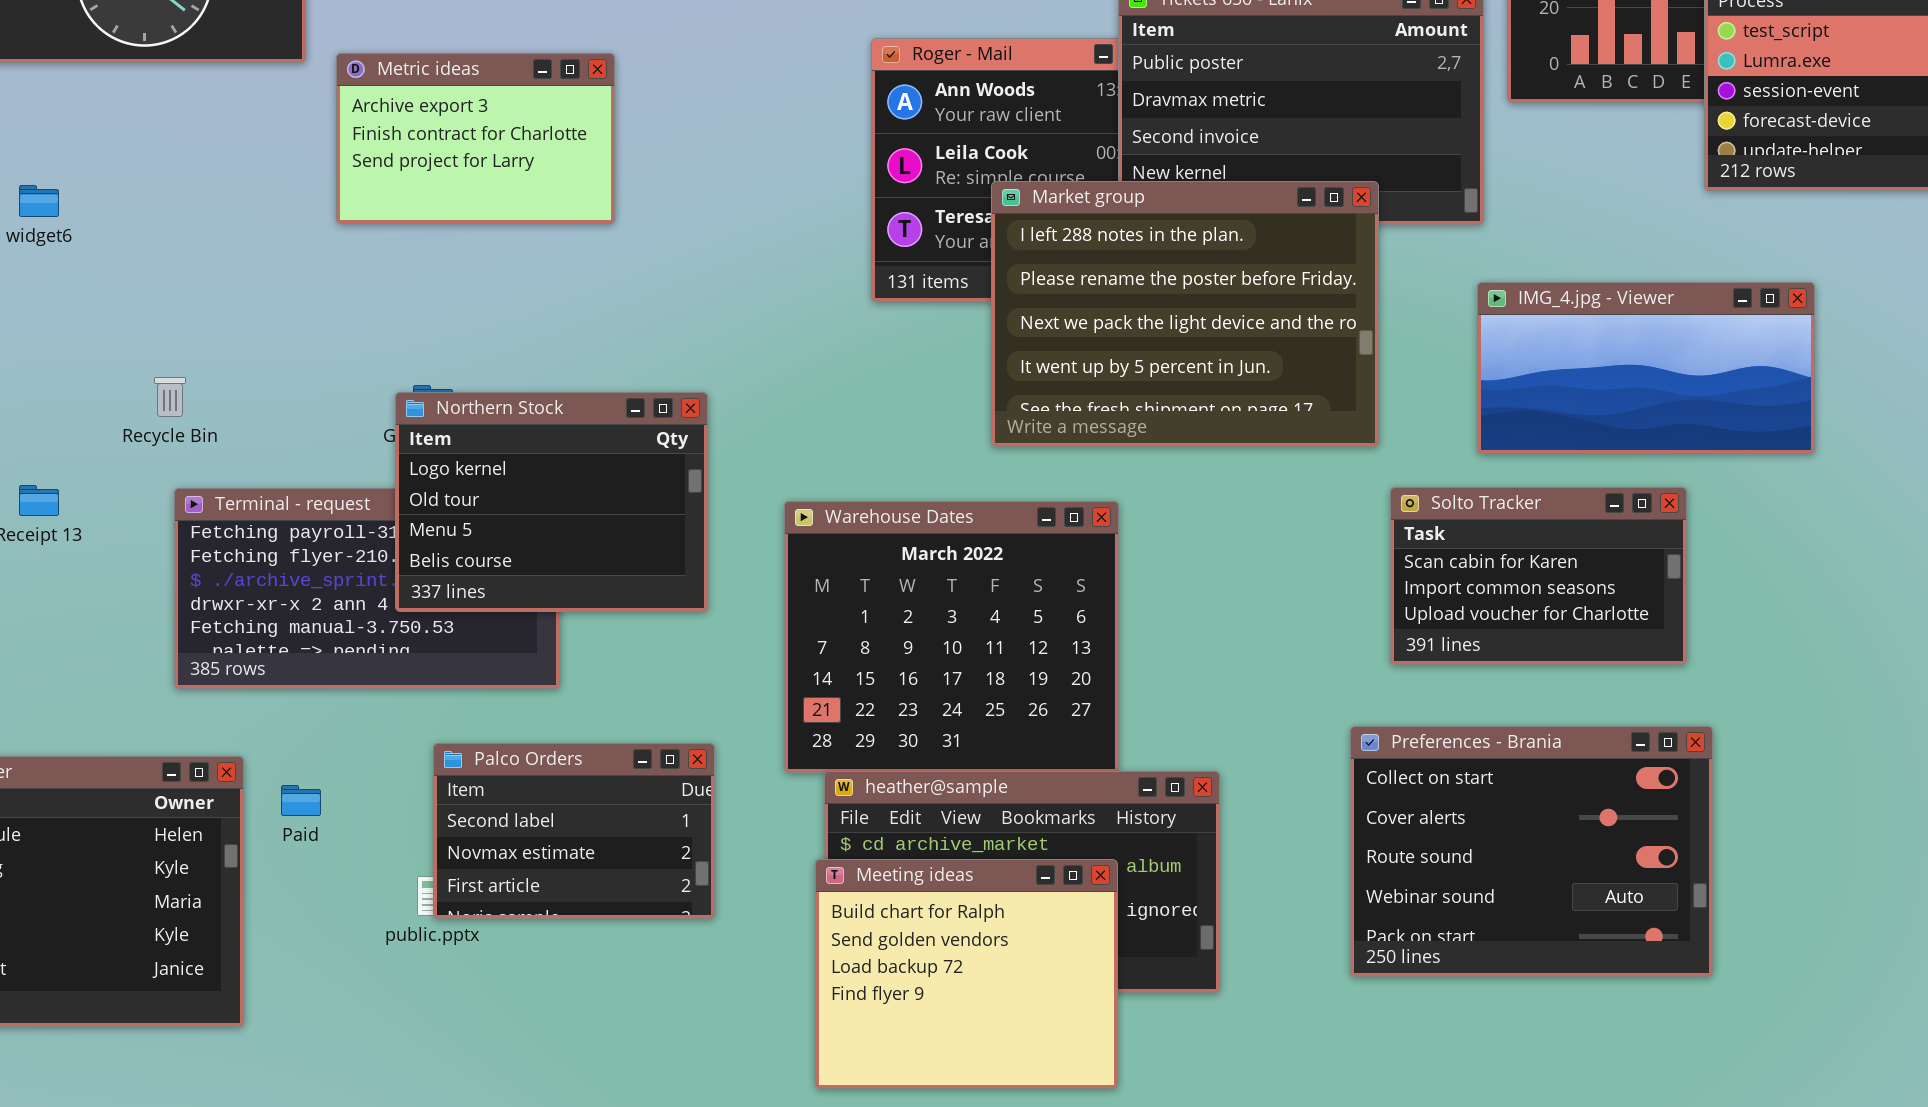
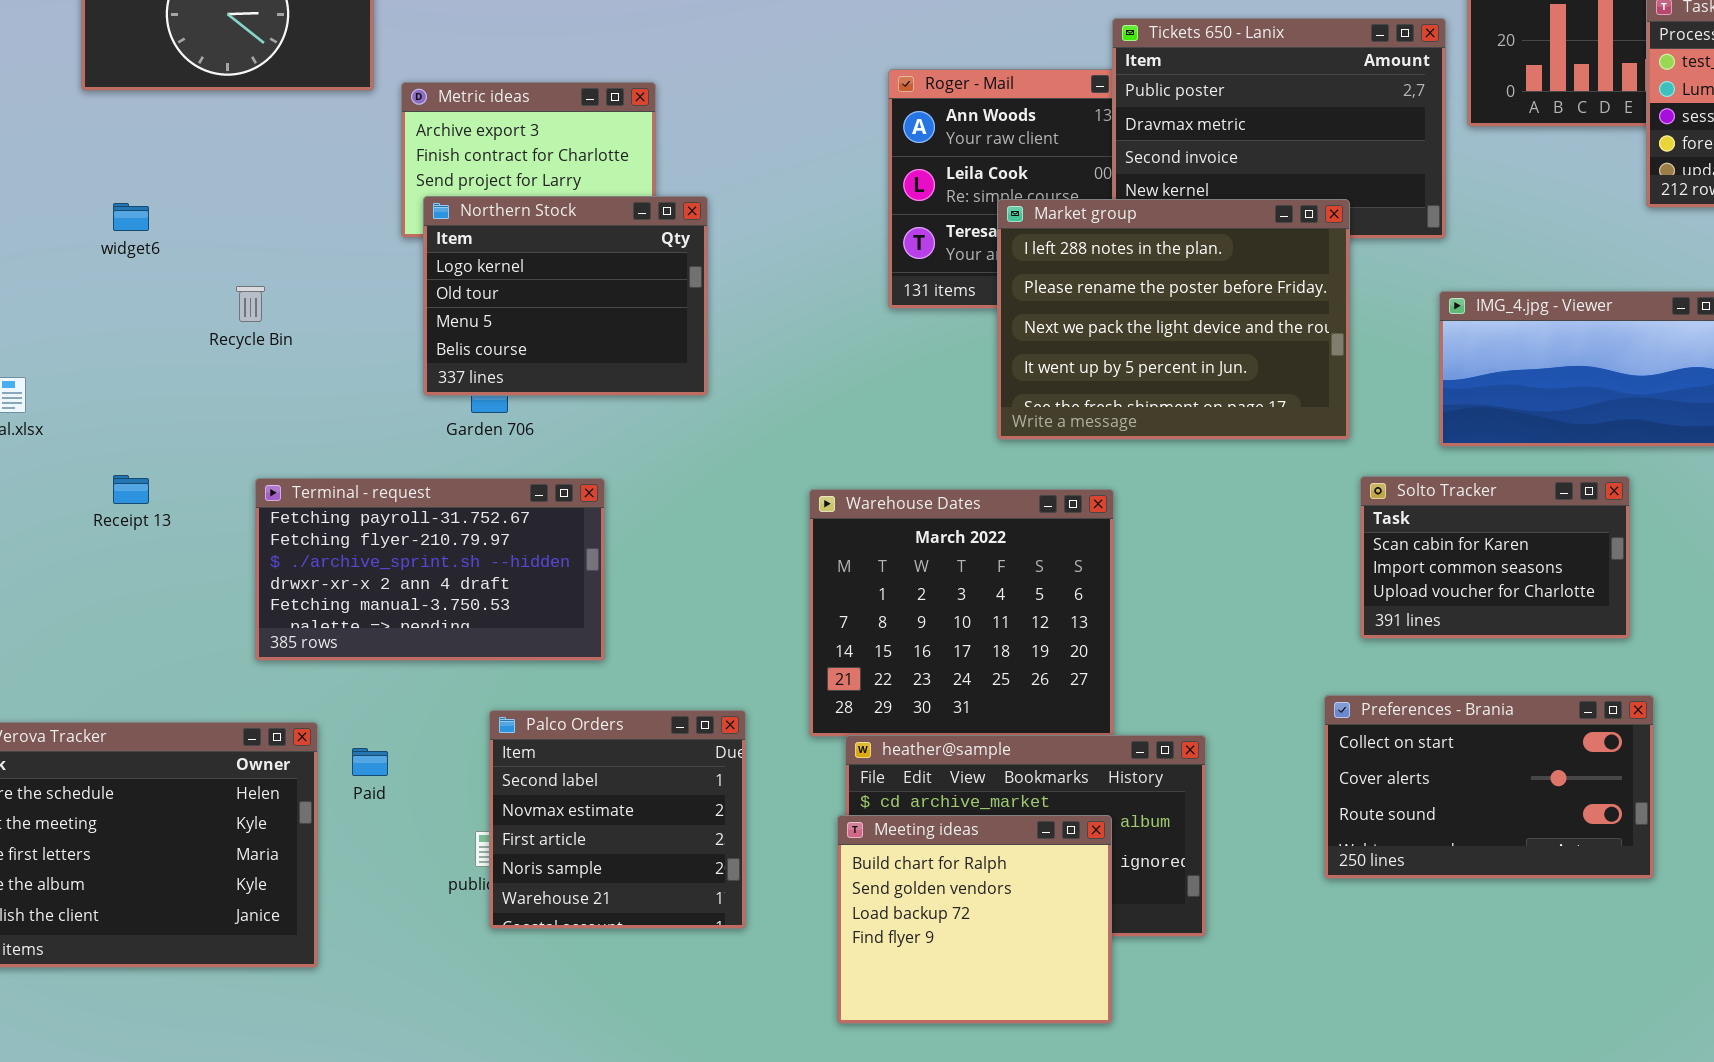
Recycle Bin: [154,377,186,417] -> [236,286,265,322], moved
Northern Stock: [395,392,708,612] -> [423,196,708,396], moved
Preferences - Brania: [1350,726,1713,977] -> [1324,695,1654,879], resized
Palco Orders: [433,743,715,919] -> [489,710,746,929], resized

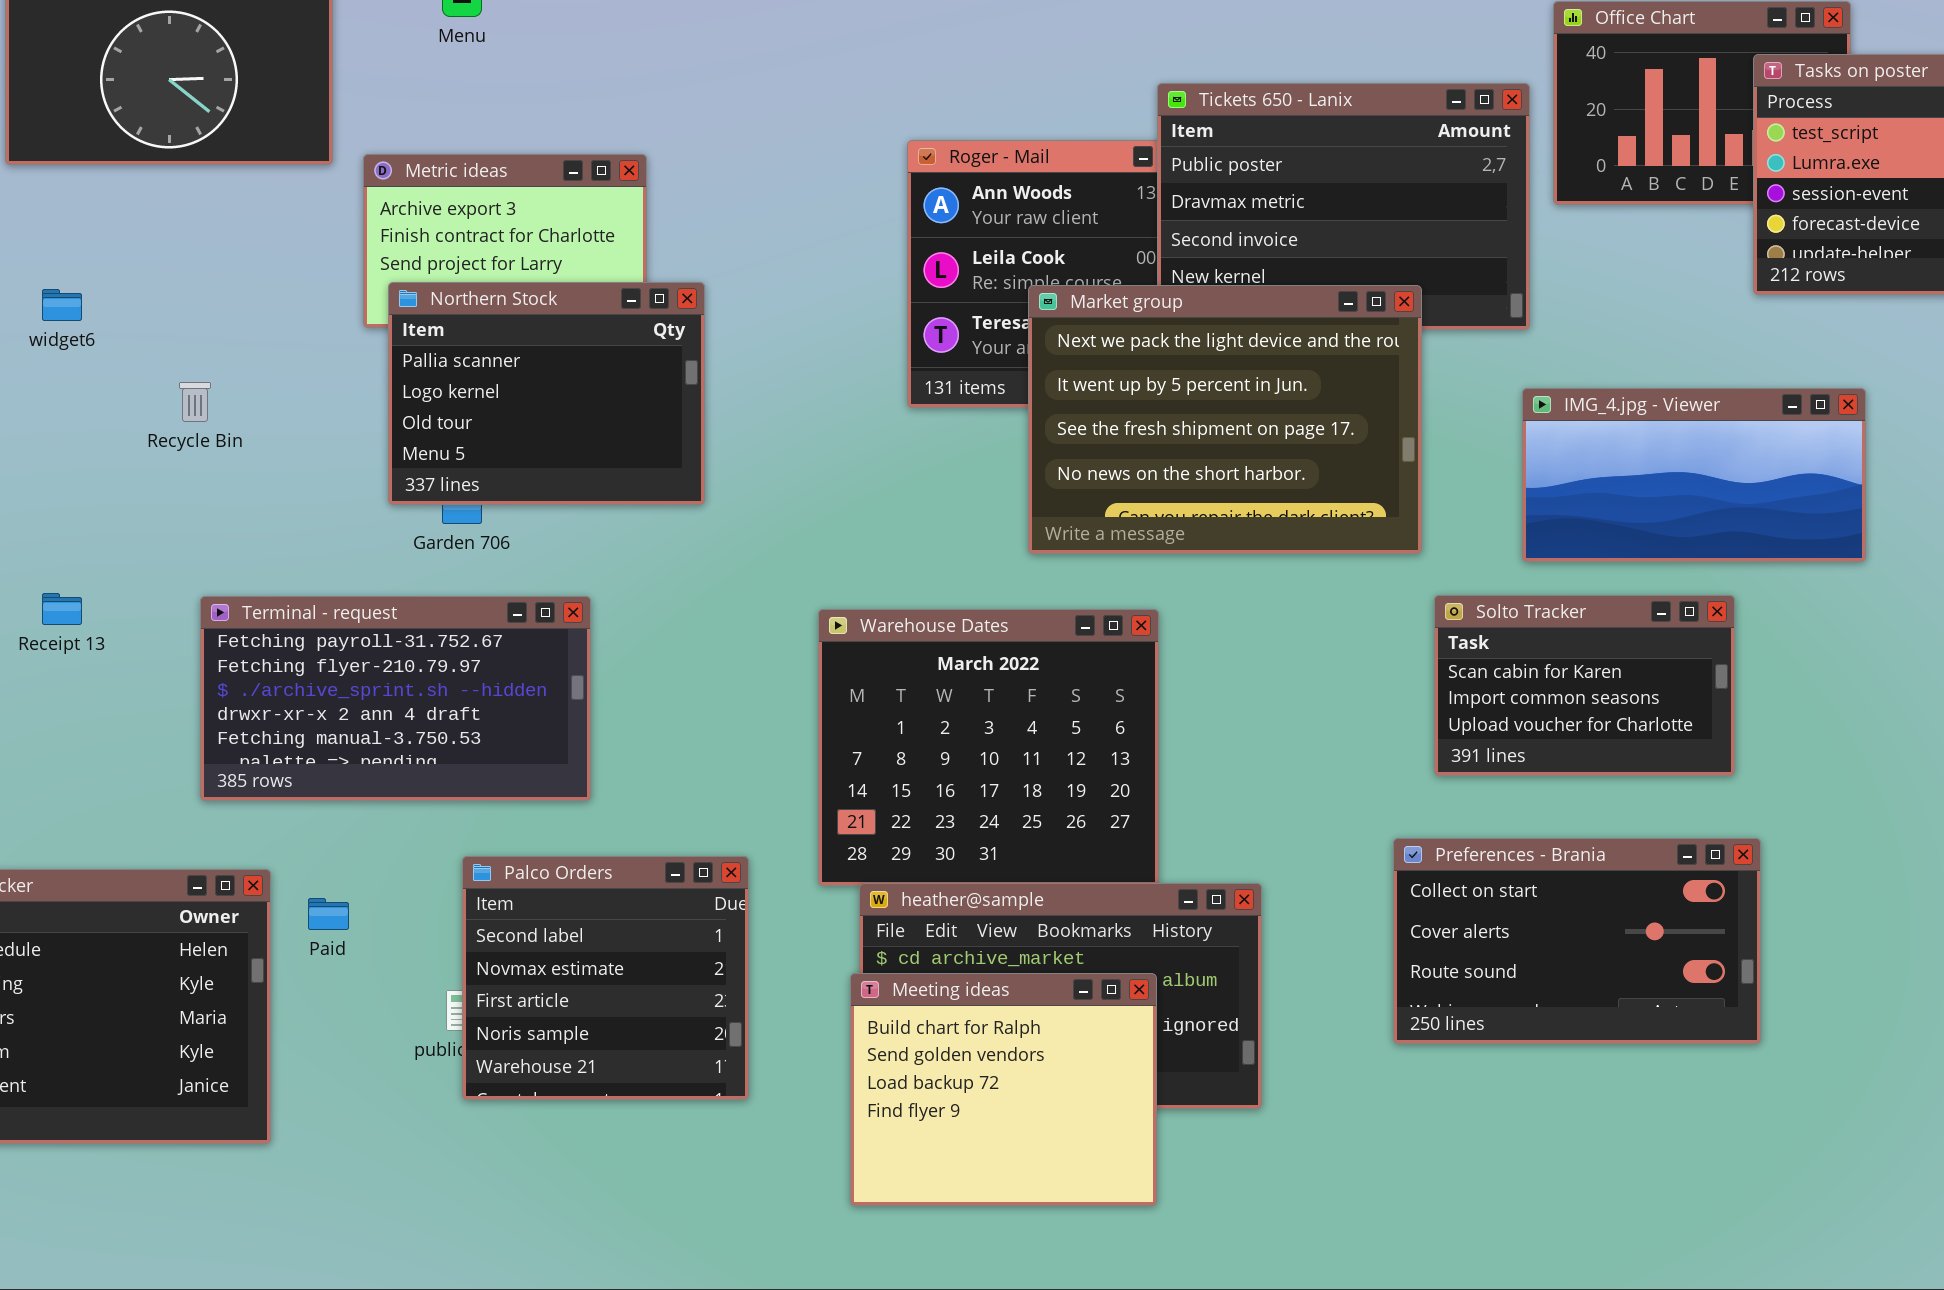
Northern Stock: [423,196,708,396] -> [388,282,705,505], scrolled up 1 row
Market group: [997,199,1350,440] -> [1028,285,1422,554], scrolled down 2 rows

